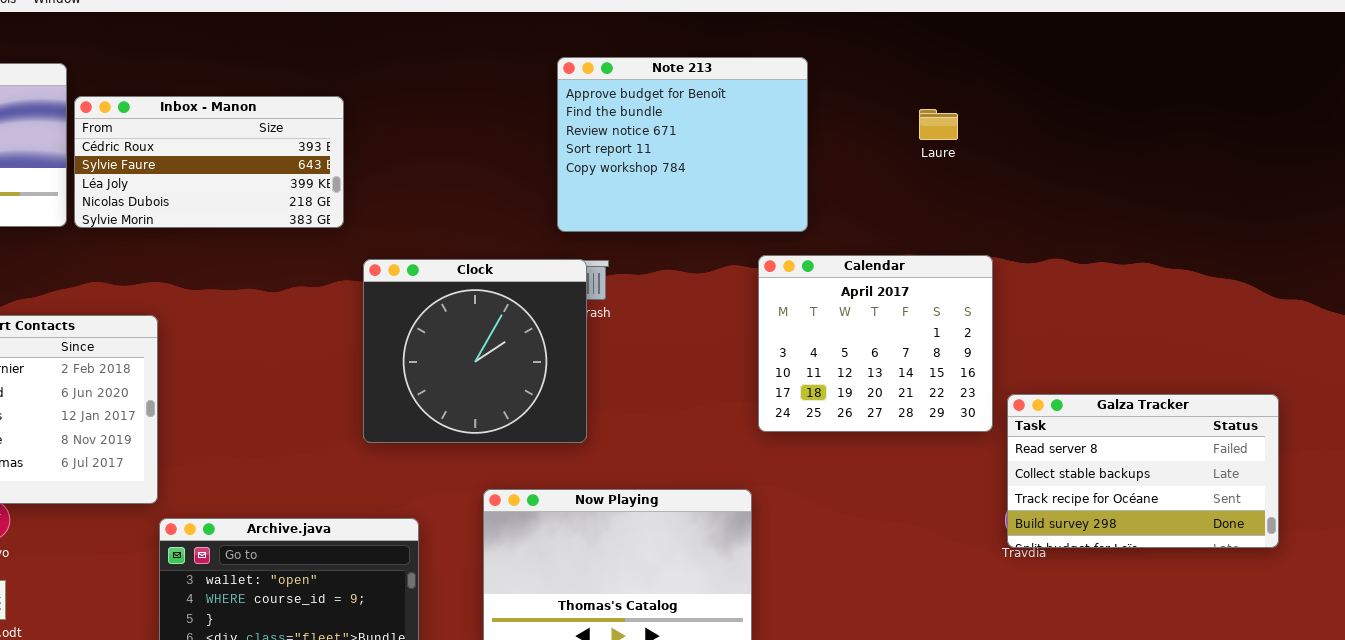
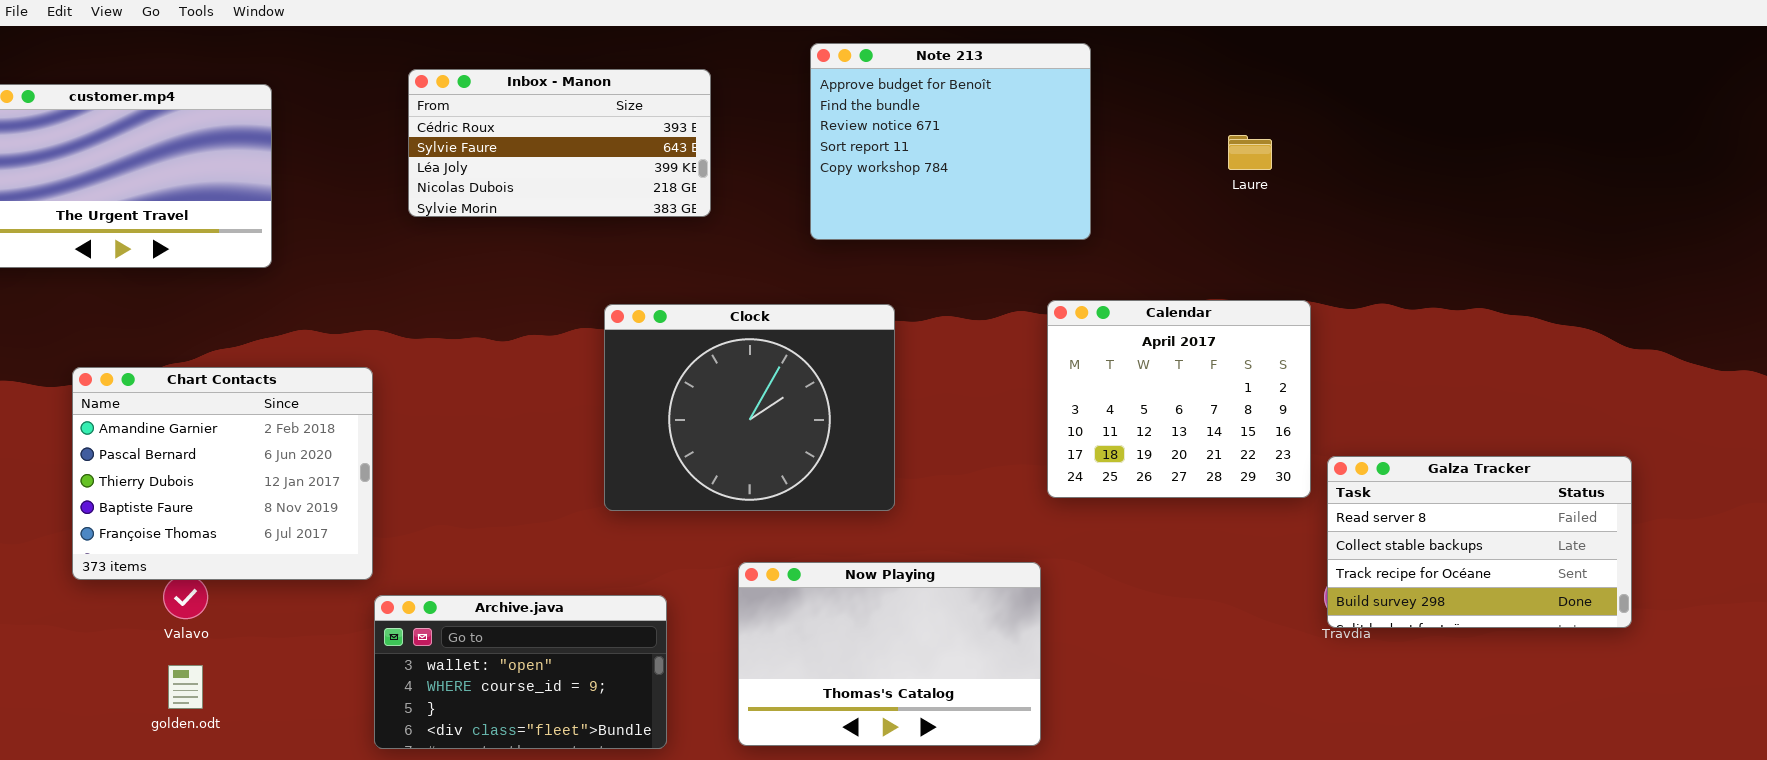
Note 213: [557,57,808,232] -> [810,43,1091,240], moved
Inbox - Manon: [74,96,344,228] -> [408,69,711,217], moved
Clock: [363,259,587,443] -> [604,304,895,511], resized

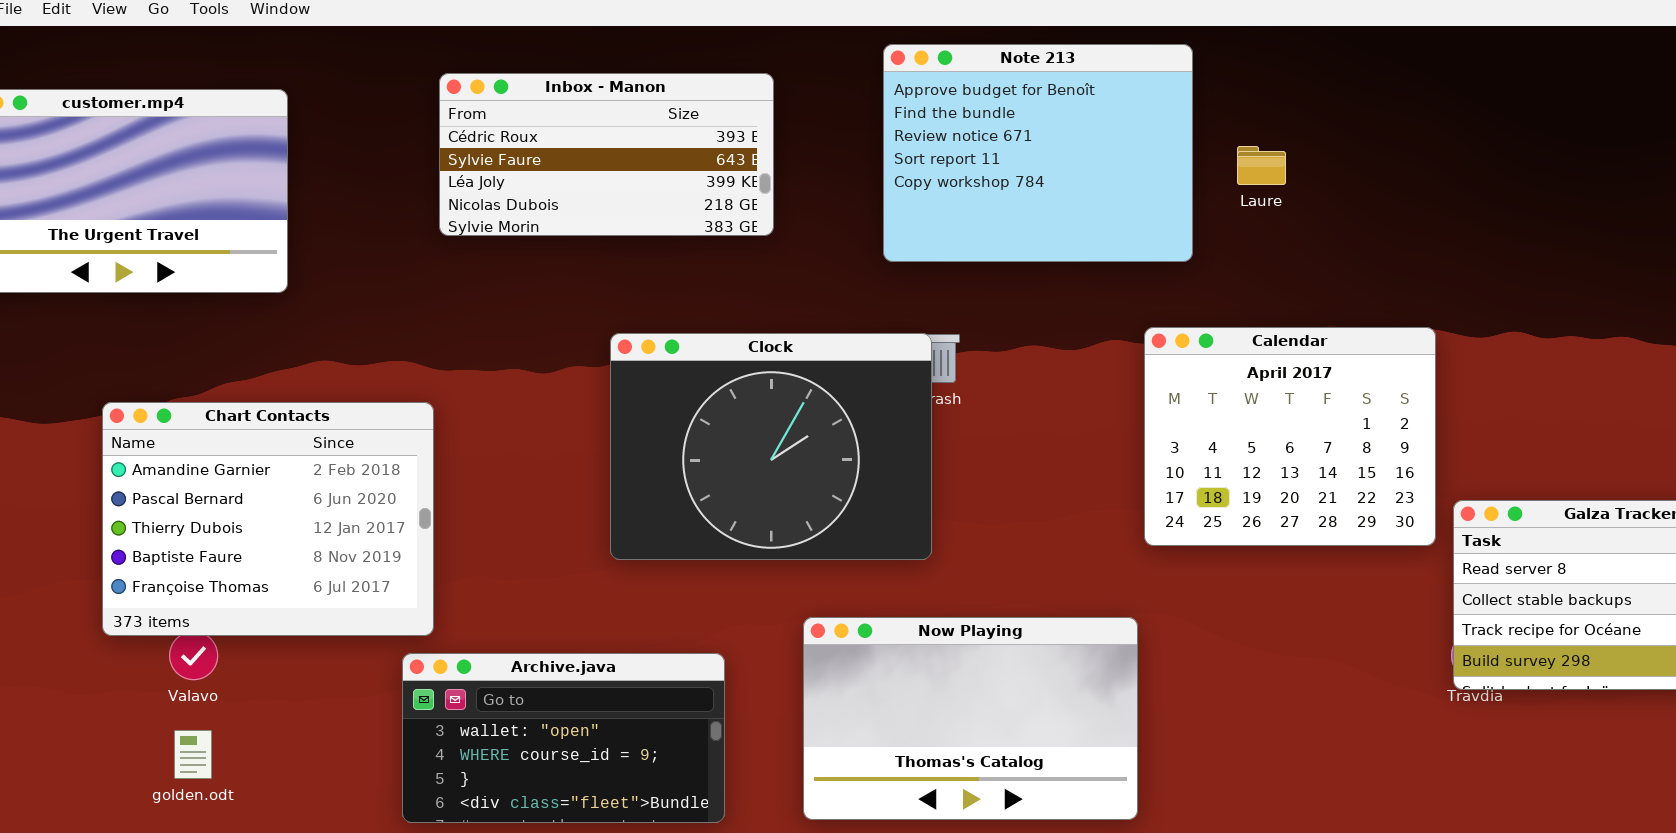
Laure: [1228,135,1272,170] -> [1237,146,1286,185], moved
Clock: [604,304,895,511] -> [610,333,932,560], moved
Chart Contacts: [72,367,373,580] -> [102,402,434,636], moved

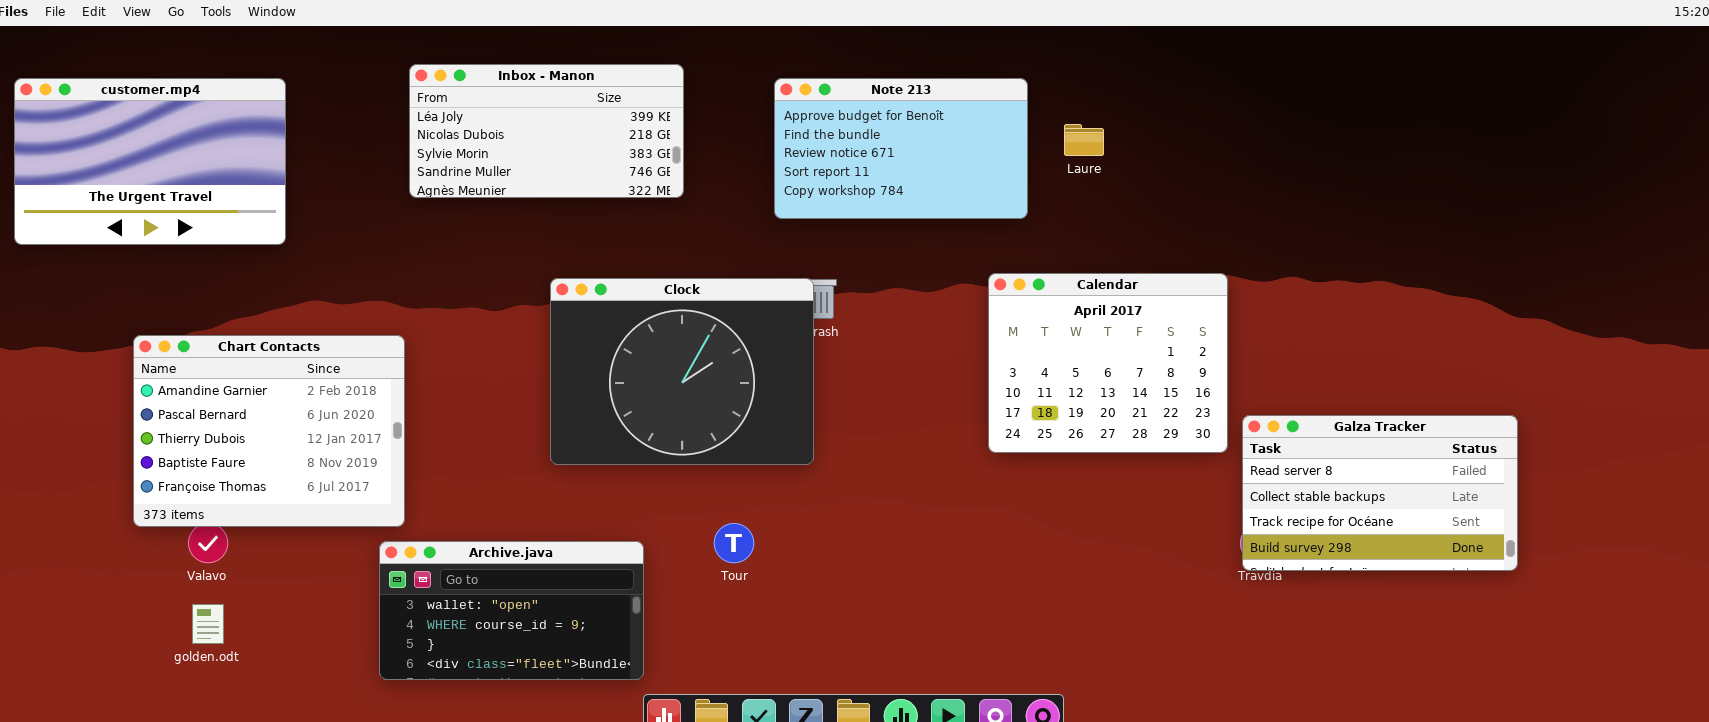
Note 213: [883,44,1193,262] -> [774,78,1028,219], resized
Inbox - Manon: [439,73,774,236] -> [409,64,684,198], scrolled down 2 rows
Now Playing: [803,617,1138,820] -> none, closed

